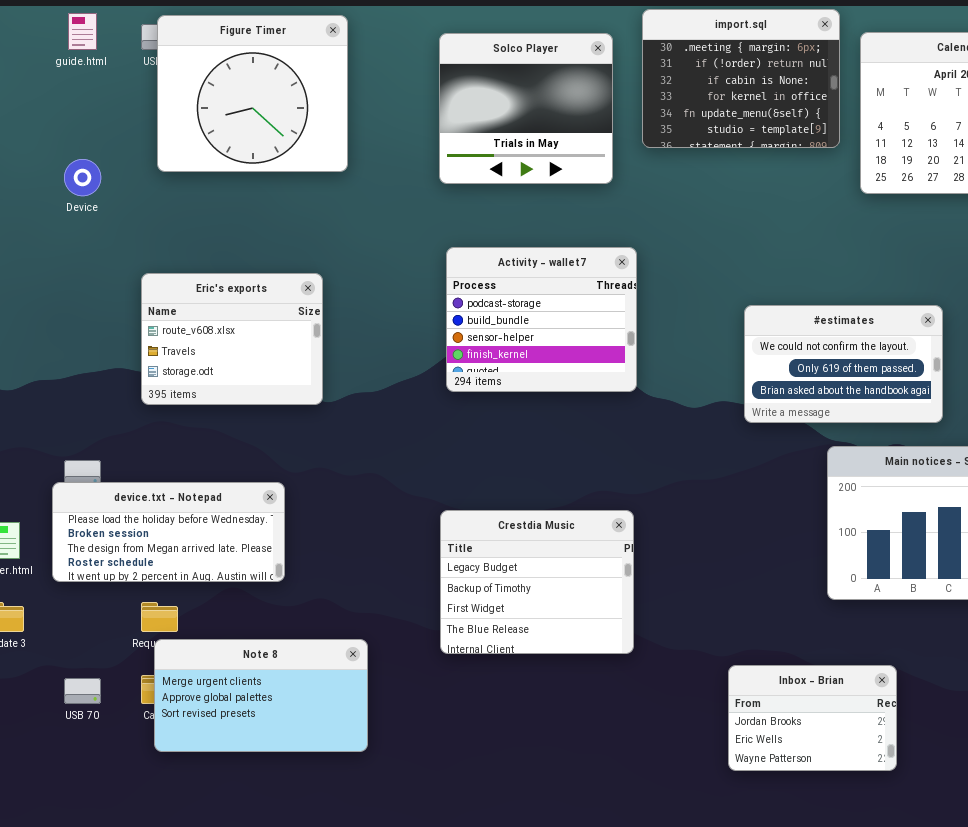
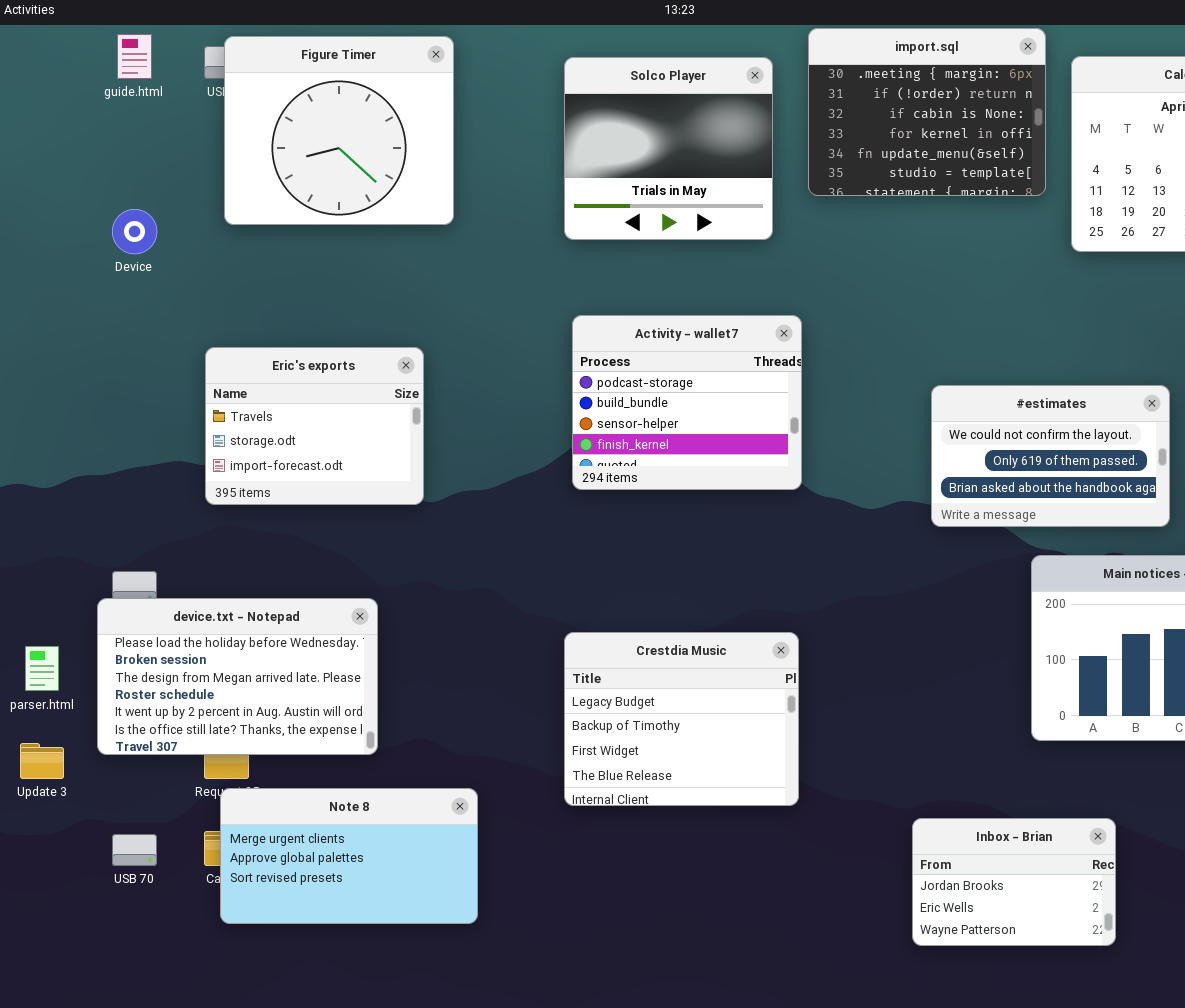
Eric's exports: [141,273,323,405] -> [205,347,424,505], scrolled down 1 row
device.txt - Notepad: [52,482,285,582] -> [97,598,378,755], resized

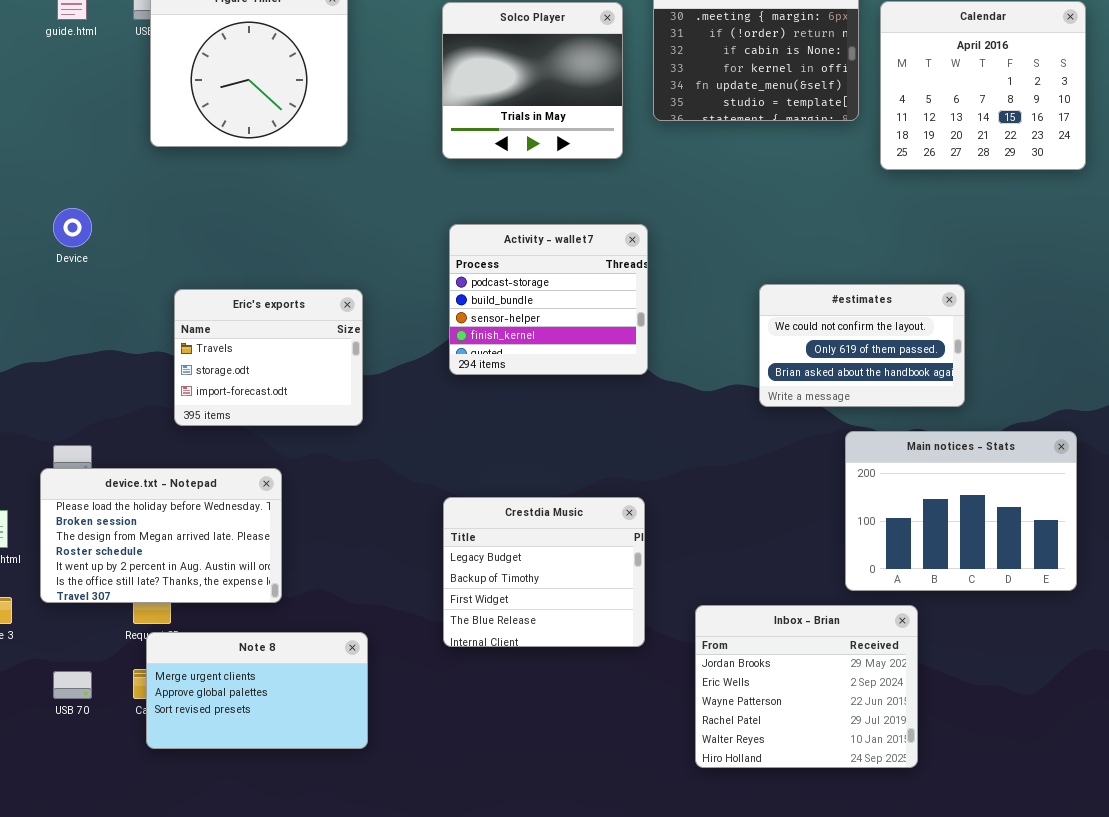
Device: [112,209,157,254] -> [53,208,92,247], moved
Eric's exports: [205,347,424,505] -> [174,289,363,426], moved
Inbox - Brian: [912,818,1116,946] -> [695,605,918,768], resized

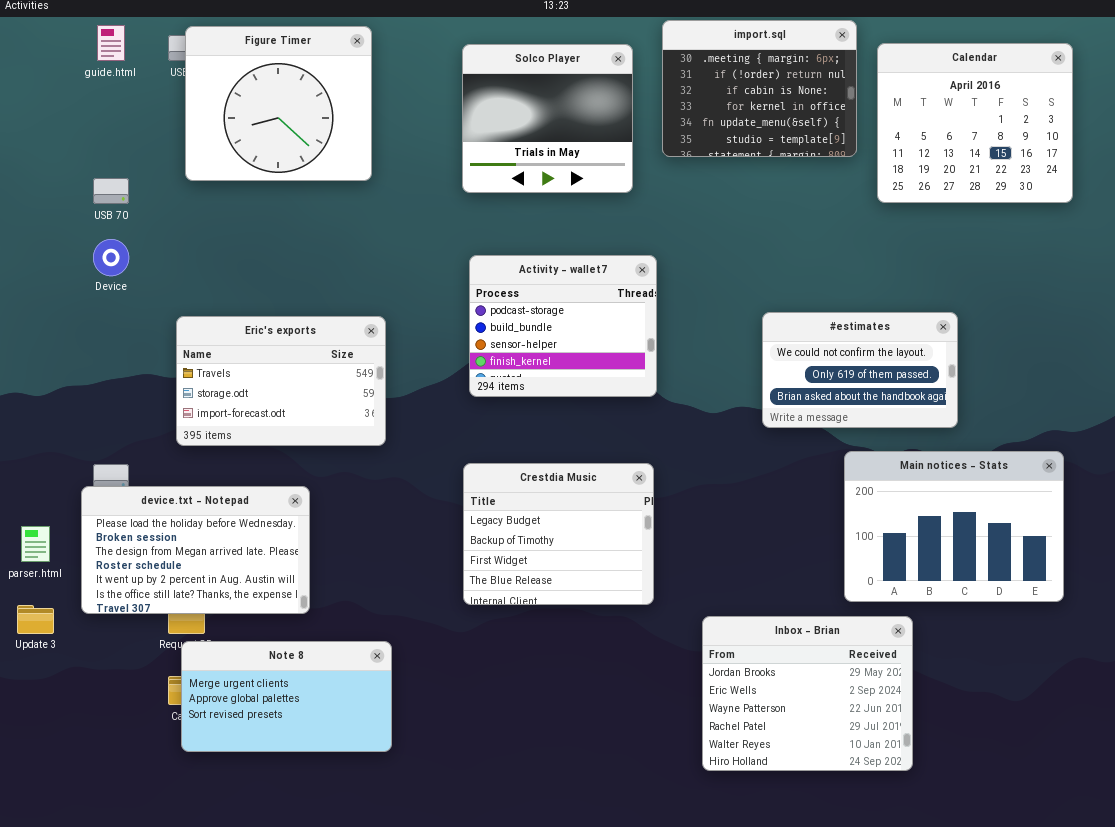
Eric's exports: [174,289,363,426] -> [176,316,386,446], resized
Crestdia Music: [443,497,645,647] -> [463,463,654,605], moved
USB 70: [53,671,92,699] -> [93,178,129,204], moved

